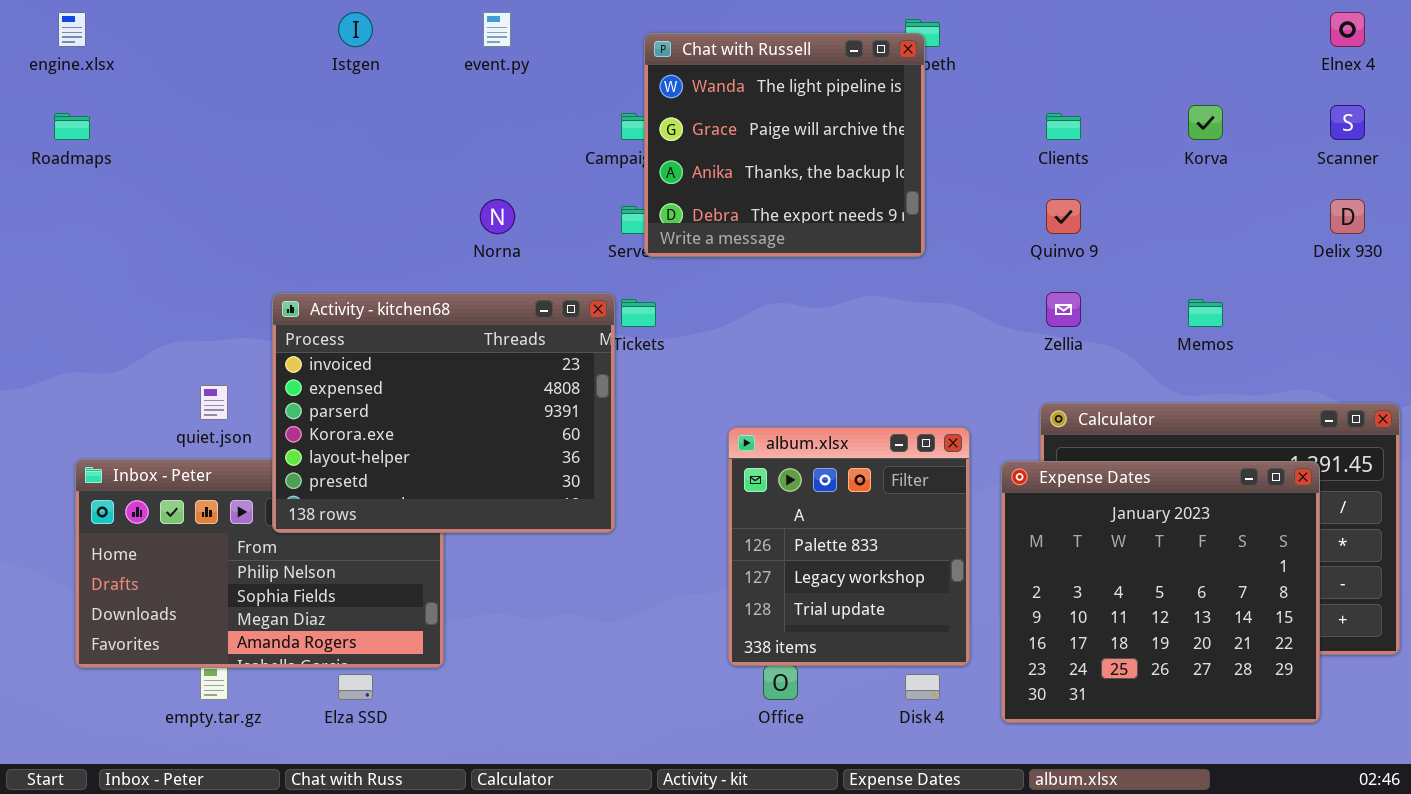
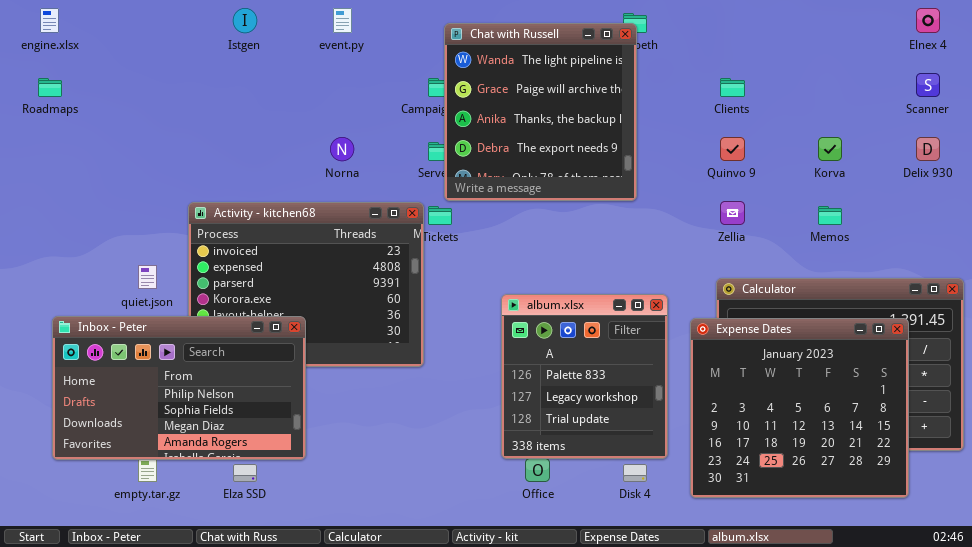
Chat with Russell: [644,33,925,257] -> [444,23,637,201], resized
Korva: [1188,105,1223,140] -> [818,137,842,161], moved
Inbox - Peter: [75,459,444,668] -> [52,316,306,460], raised

